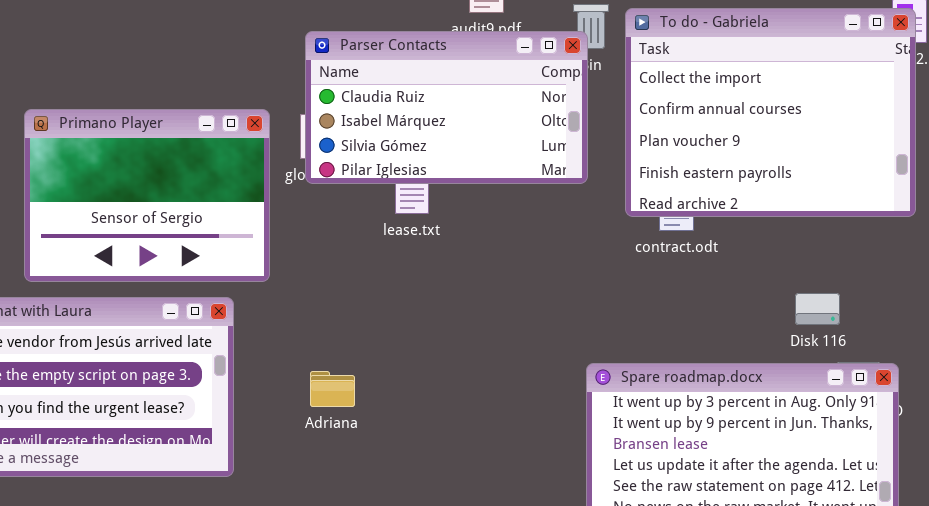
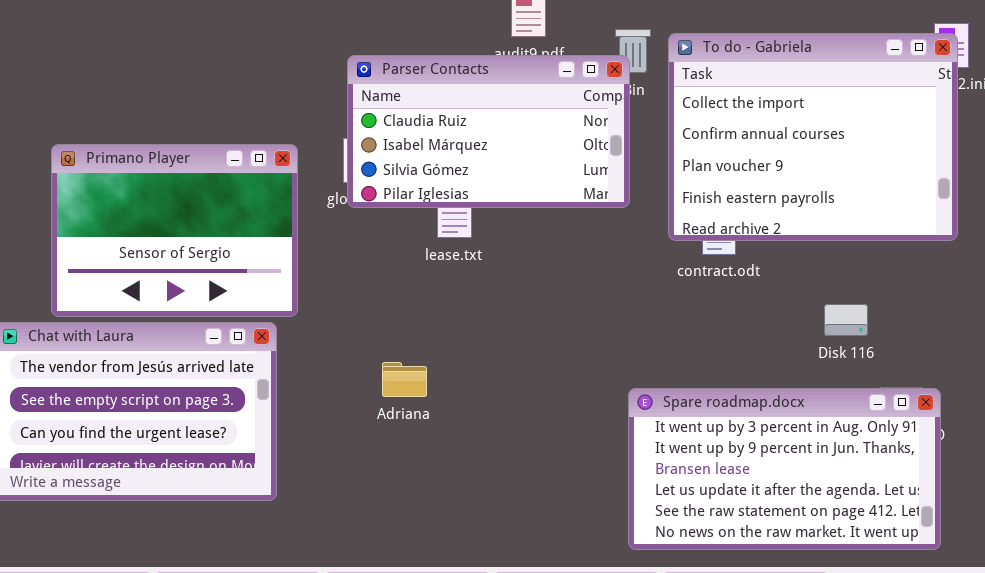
Primano Player: [24,109,270,282] -> [51,144,298,317], moved
Disk 116: [795,293,840,325] -> [824,304,868,336], moved
Adriana: [310,371,355,407] -> [382,362,427,397], moved

